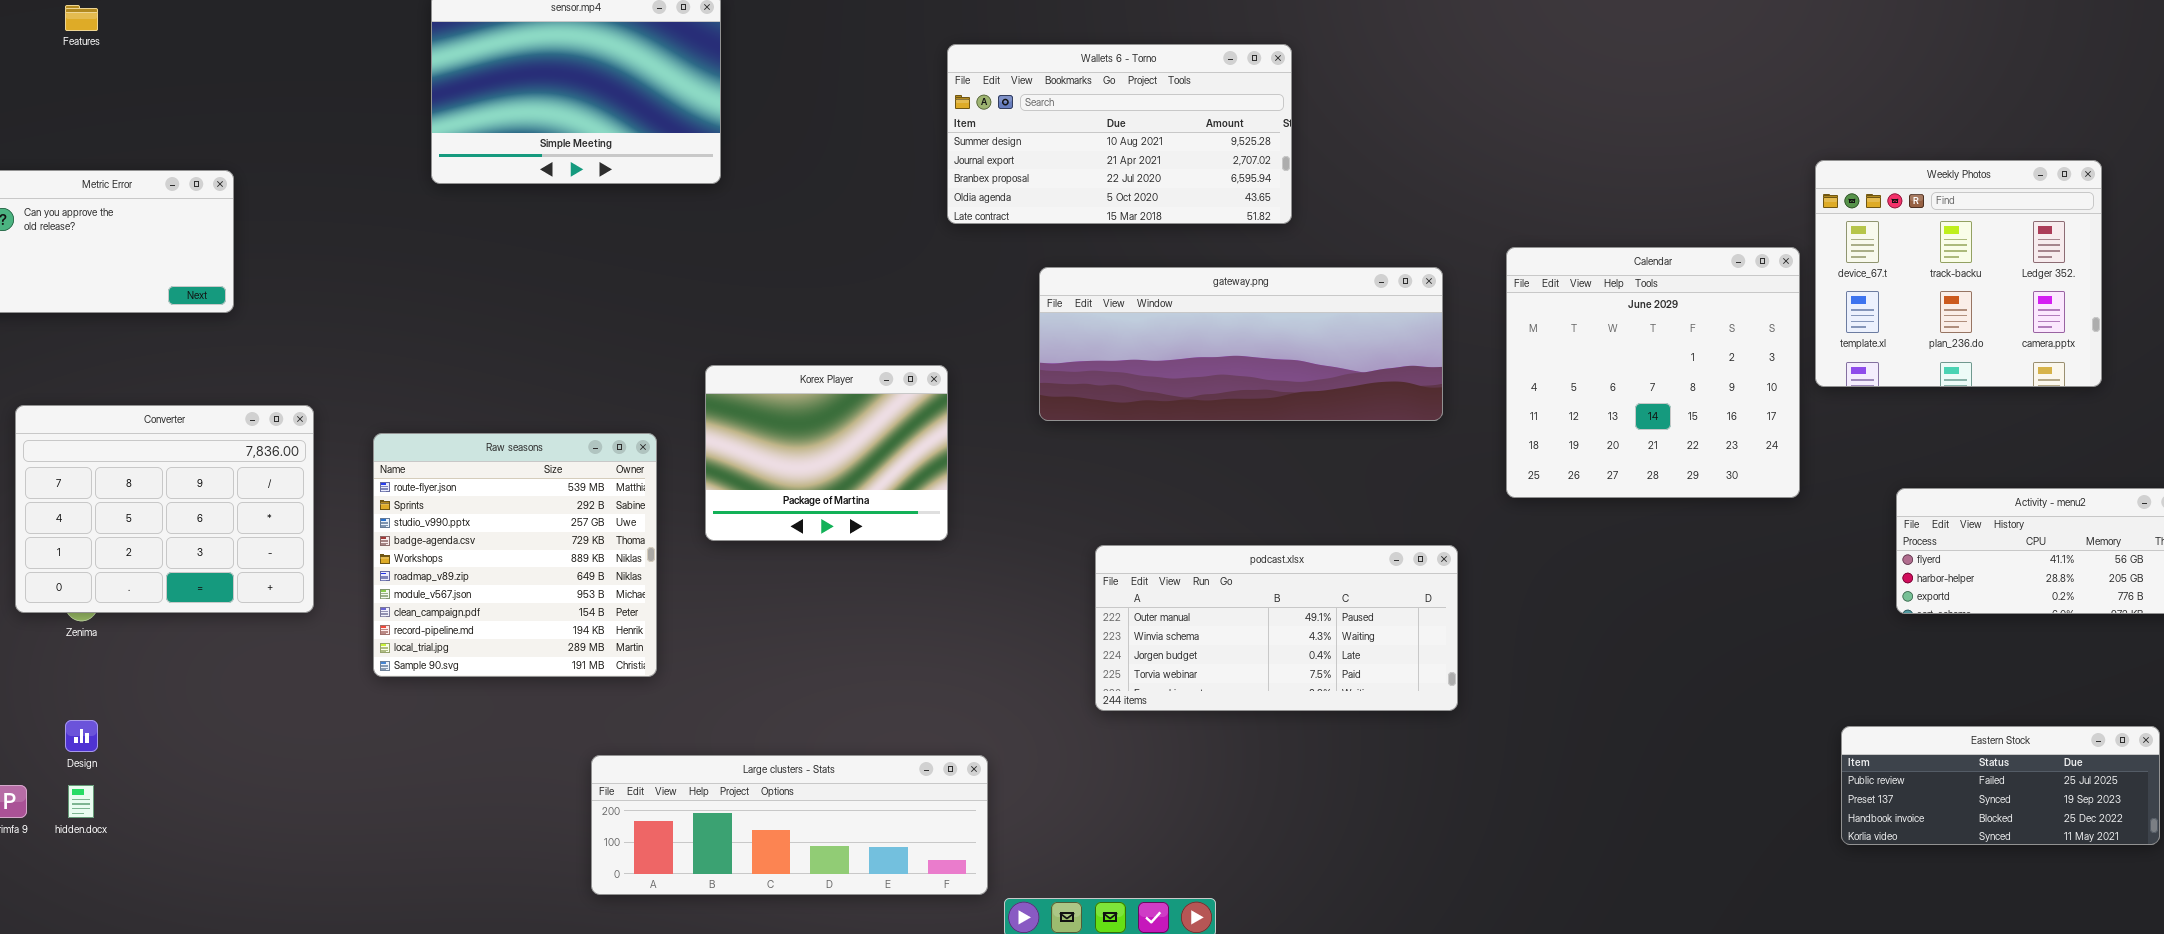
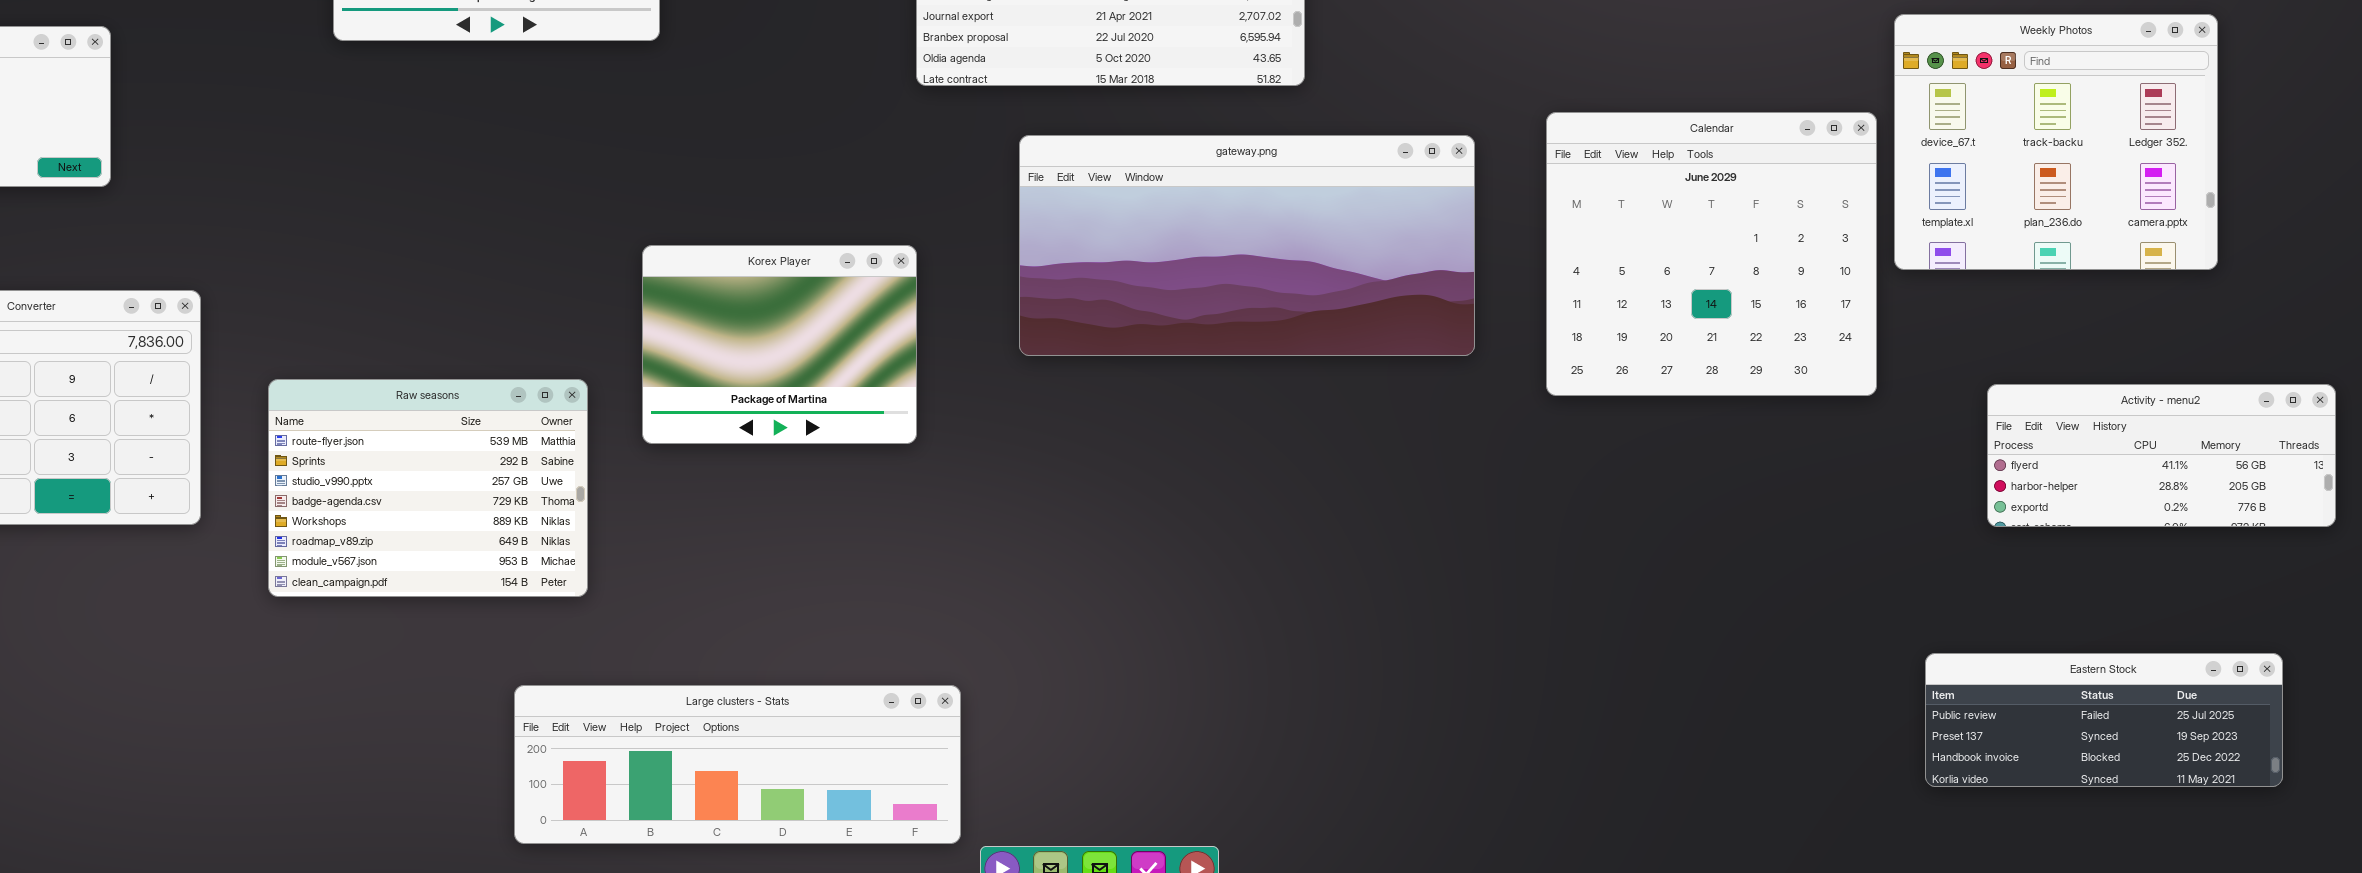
gateway.png: [1039,267,1443,421] -> [1019,135,1475,356], resized
Raw seasons: [373,433,657,677] -> [268,379,588,597], resized
podcast.xlsx: [1095,545,1458,711] -> none, closed

